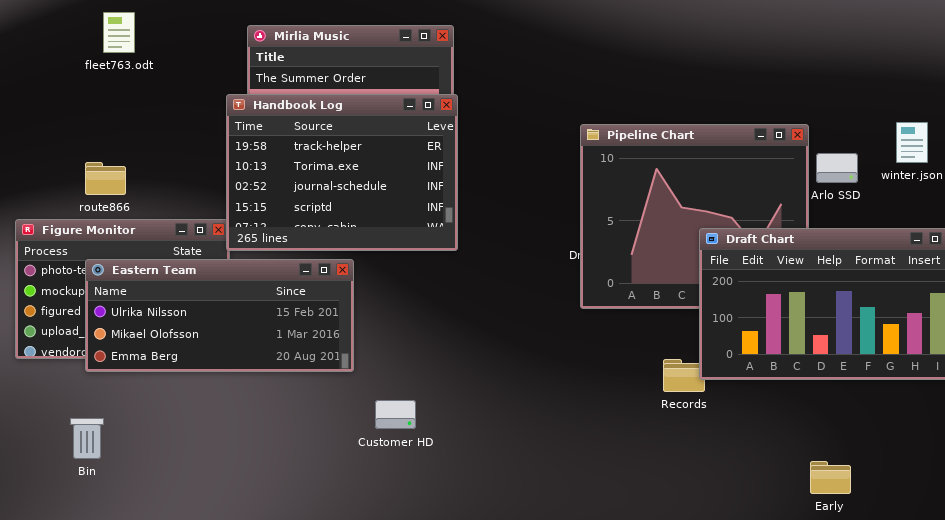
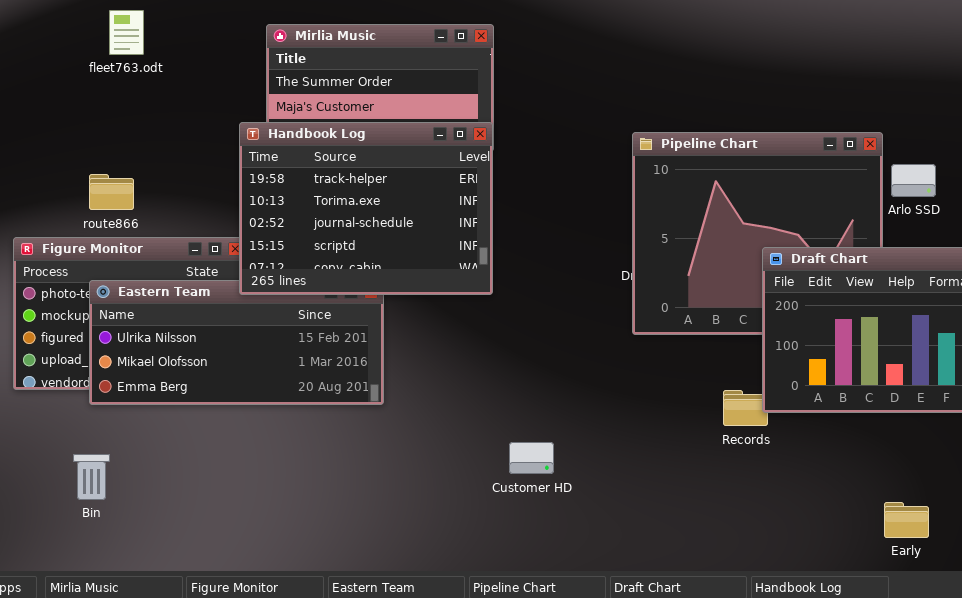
Handbook Log: [226,94,458,251] -> [239,122,493,295], moved
Customer HD: [375,400,416,429] -> [509,442,554,474], moved

